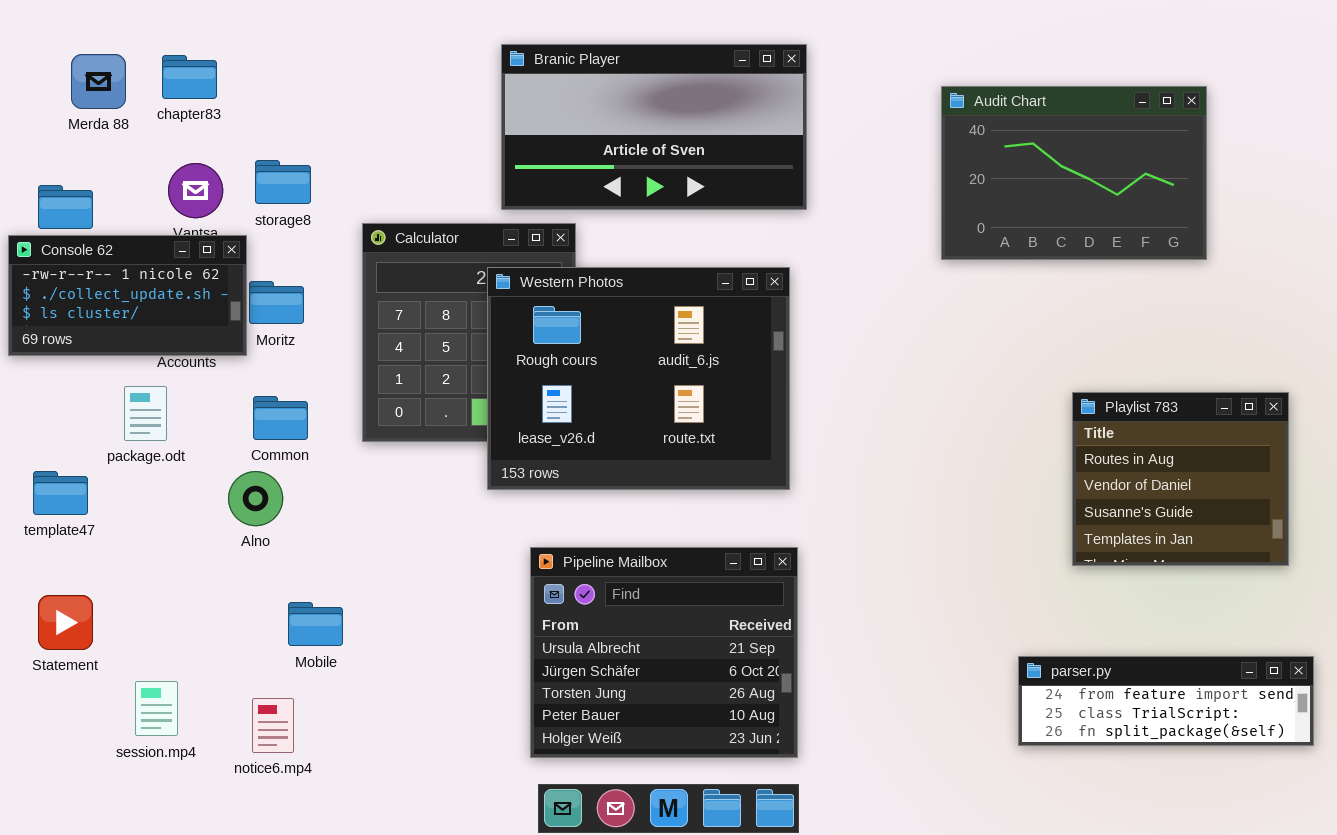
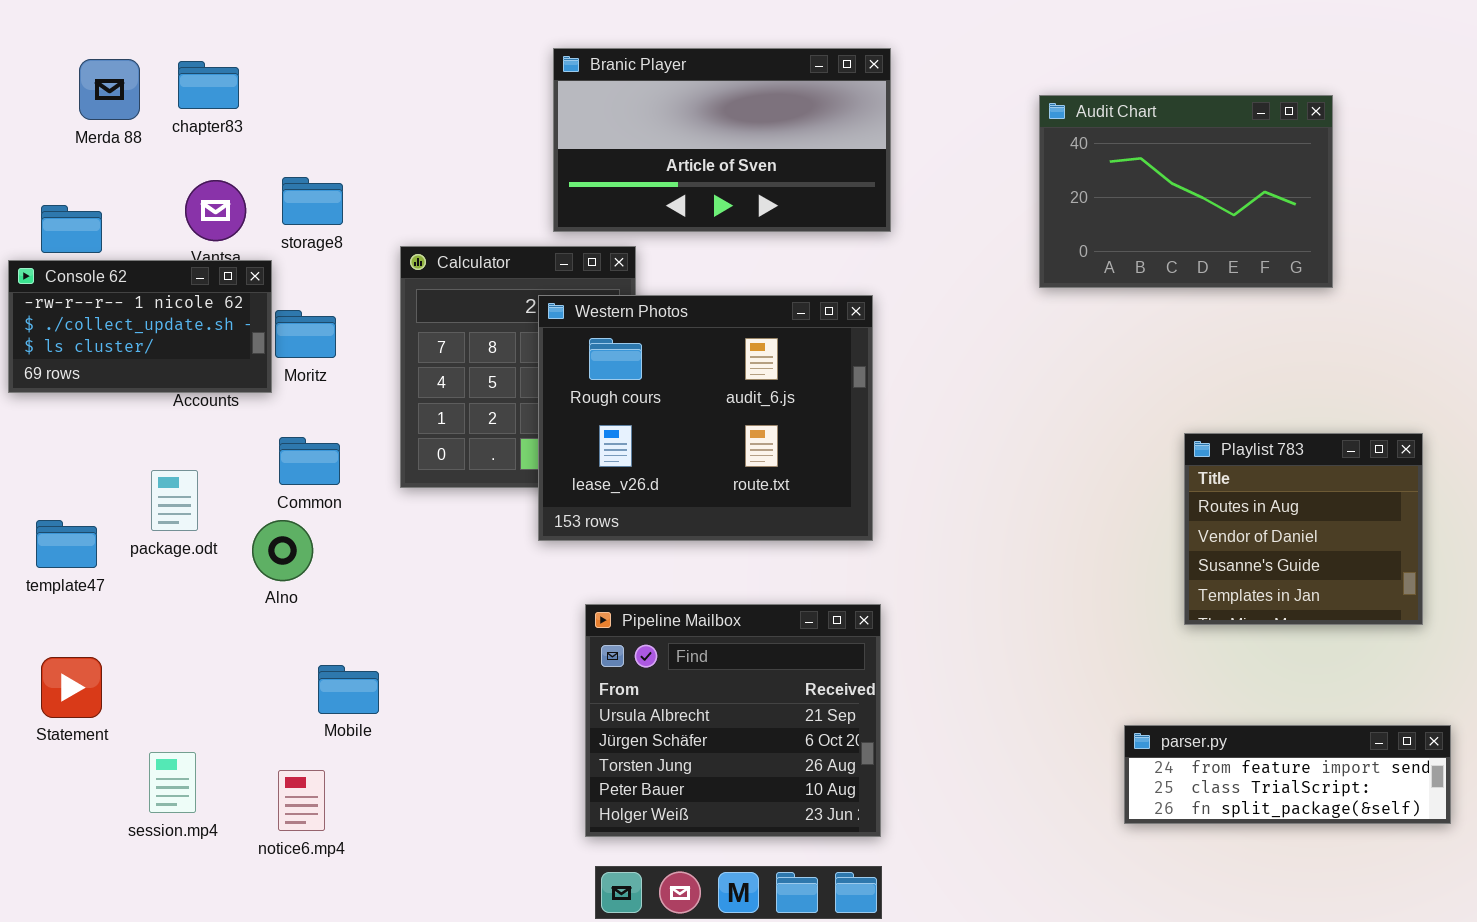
package.odt: [124,386,167,441] -> [151,470,198,531], moved

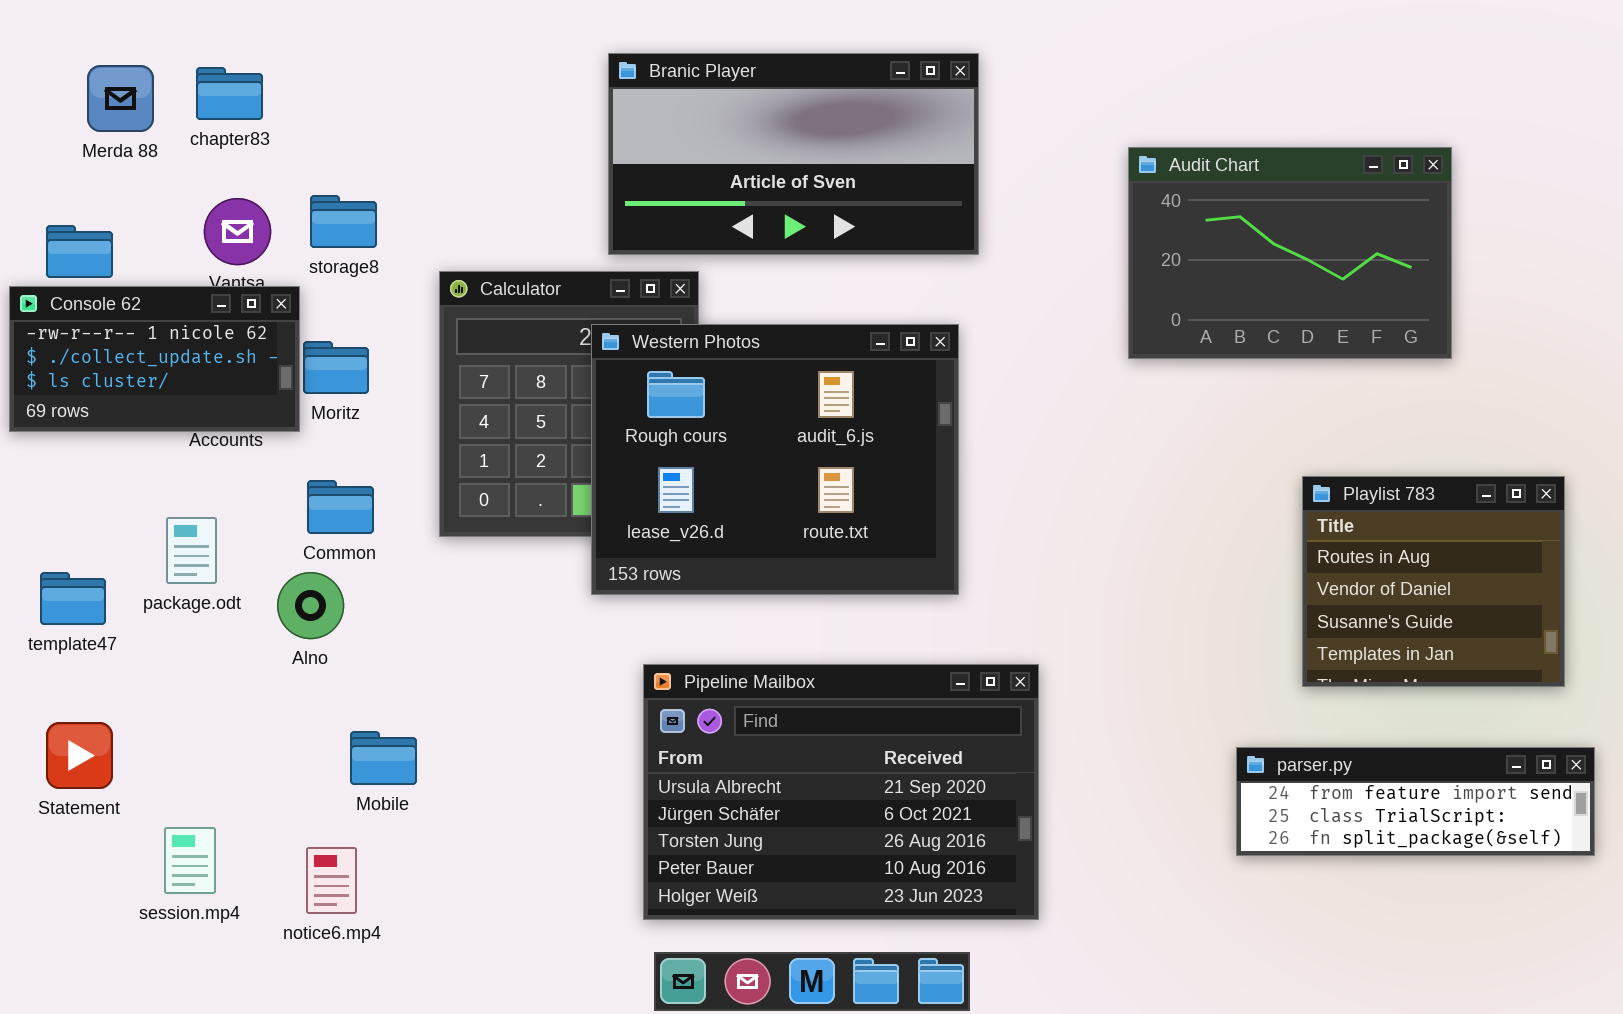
Audit Chart: [1039,95,1333,288] -> [1128,147,1452,359], moved
Pipeline Mailbox: [585,604,881,837] -> [643,664,1039,920], resized
parser.py: [1124,725,1451,824] -> [1236,747,1595,856], moved

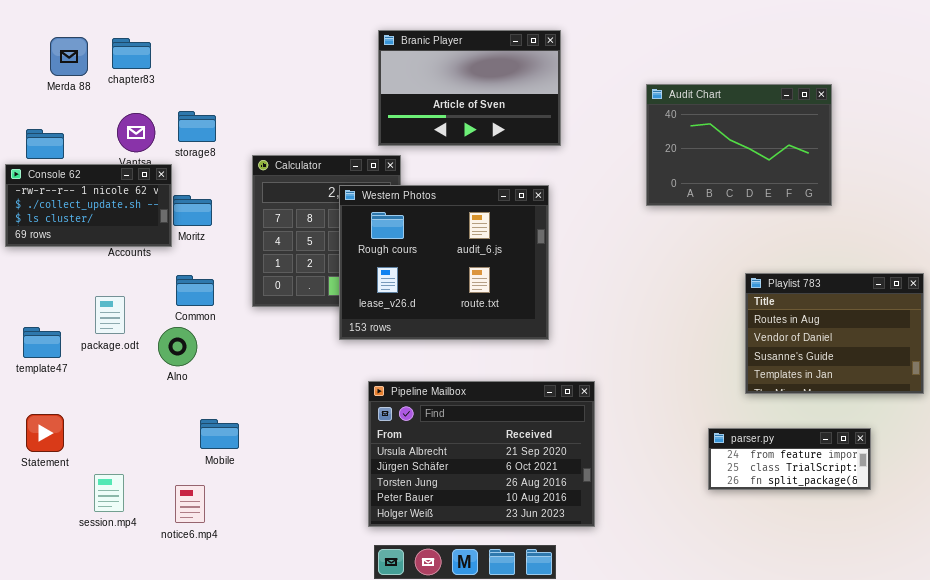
Branic Player: [608,53,979,255] -> [378,30,561,146], resized
Playlist 783: [1302,476,1565,687] -> [745,273,924,394], resized
parser.py: [1236,747,1595,856] -> [708,428,871,490], resized

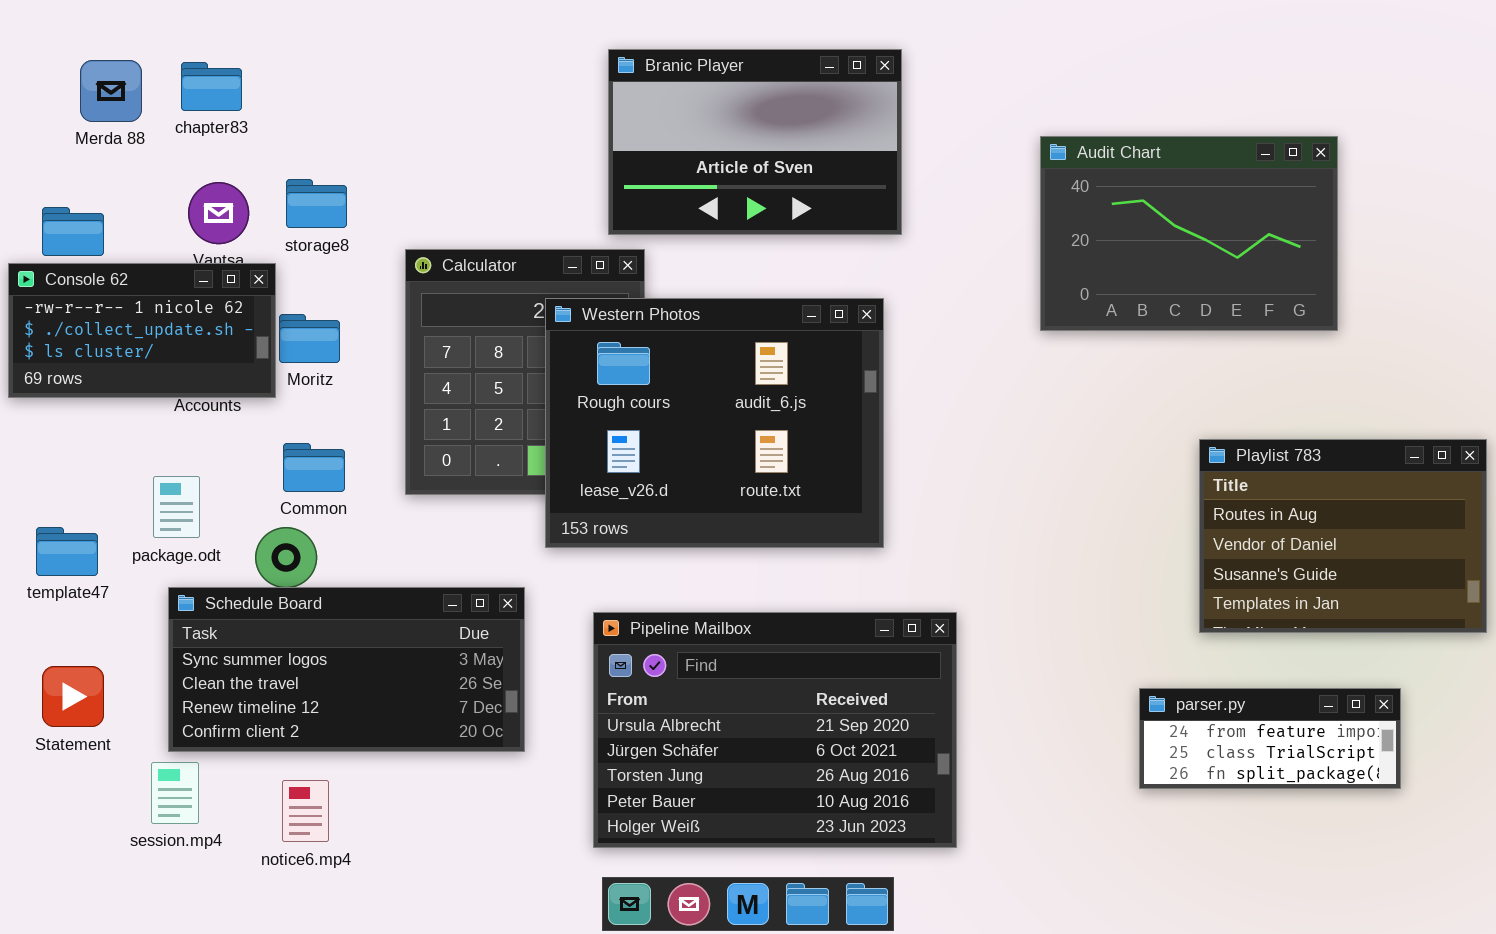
Schedule Board: none -> [168,587,525,752], opened

